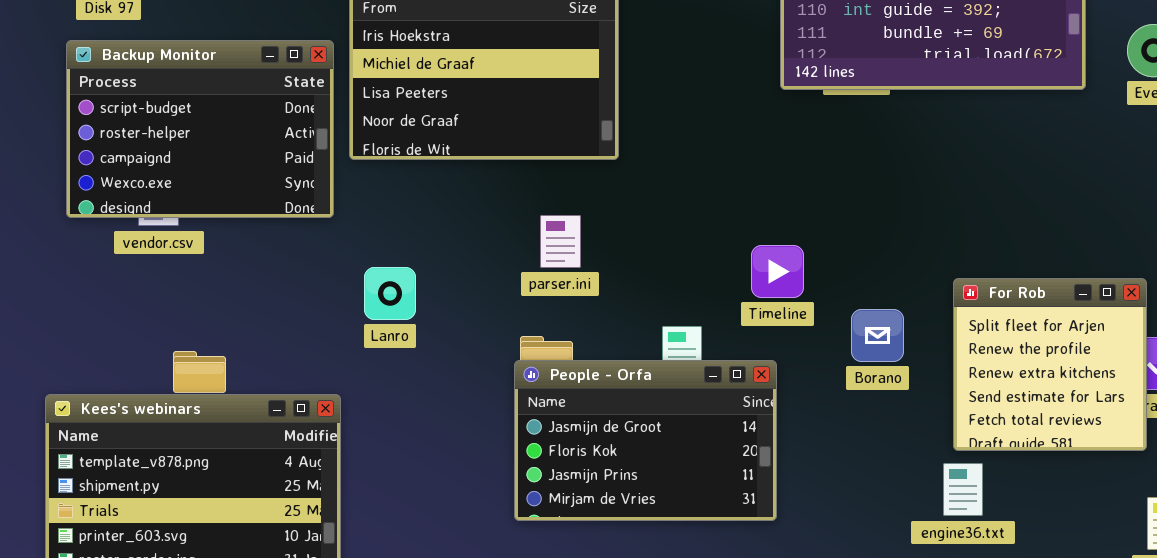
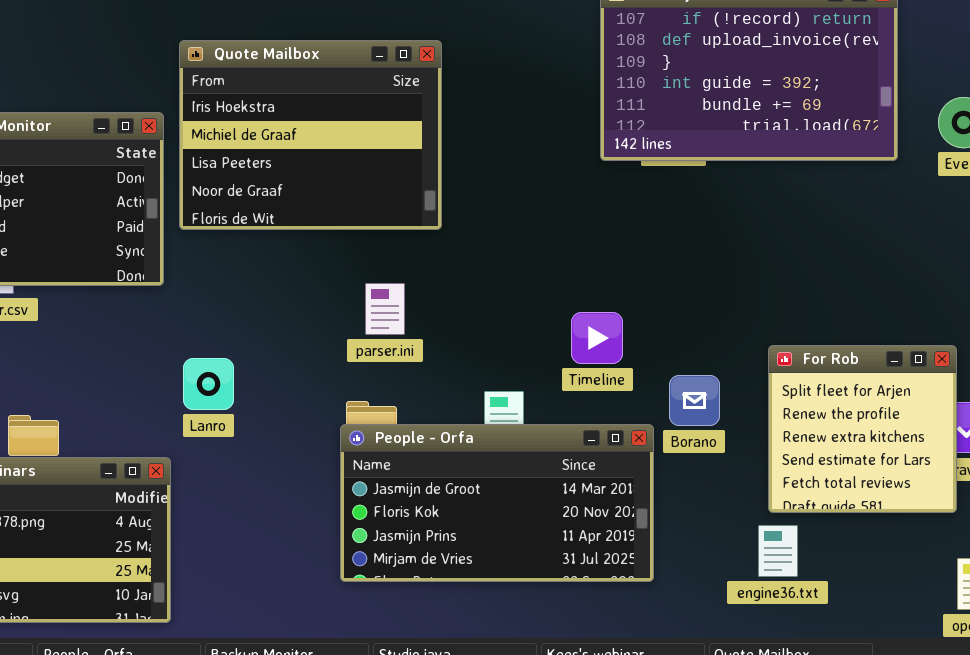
Lanro: [364,267,416,320] -> [183,358,234,410], moved
People - Orfa: [514,360,777,521] -> [340,424,654,582], resized

